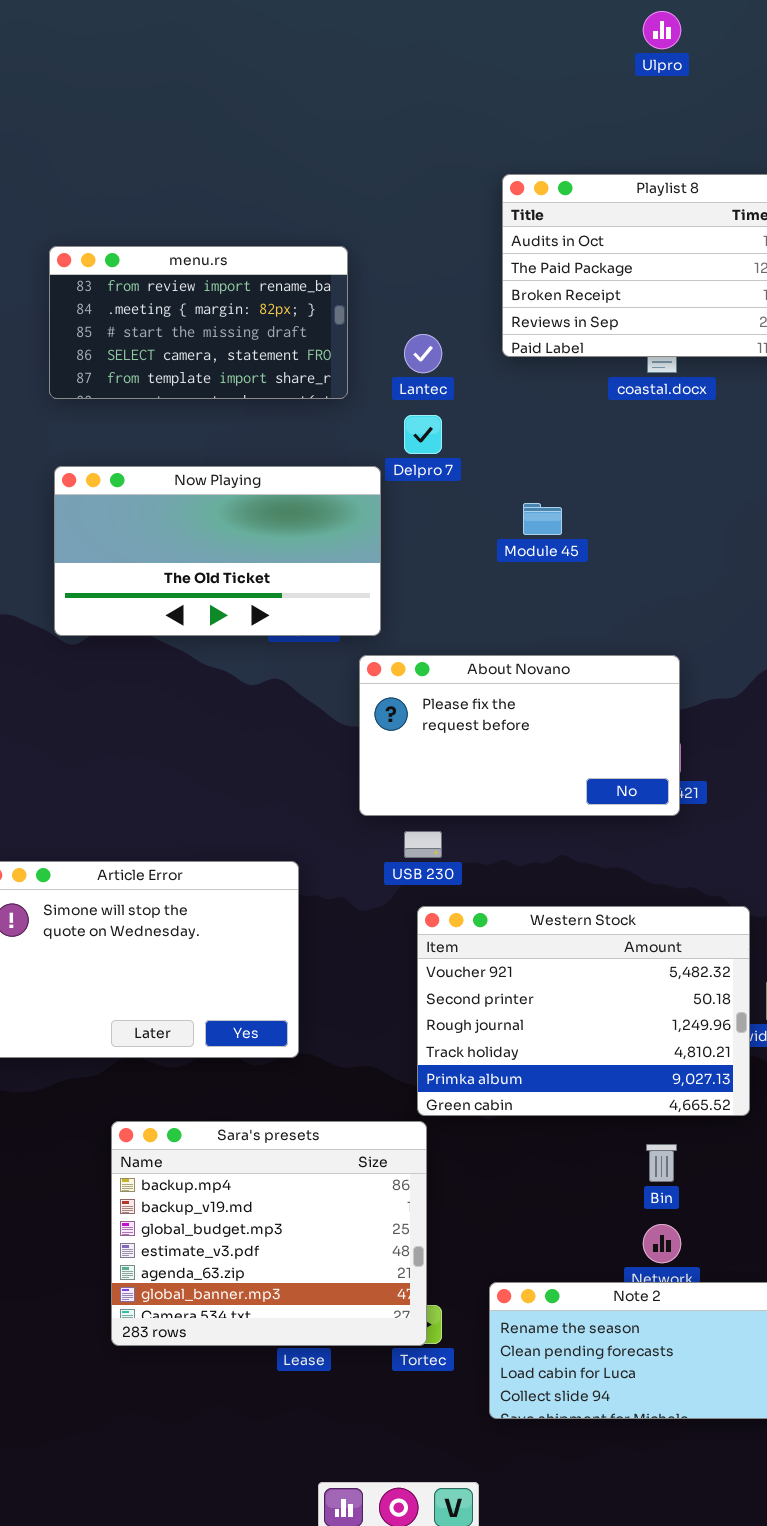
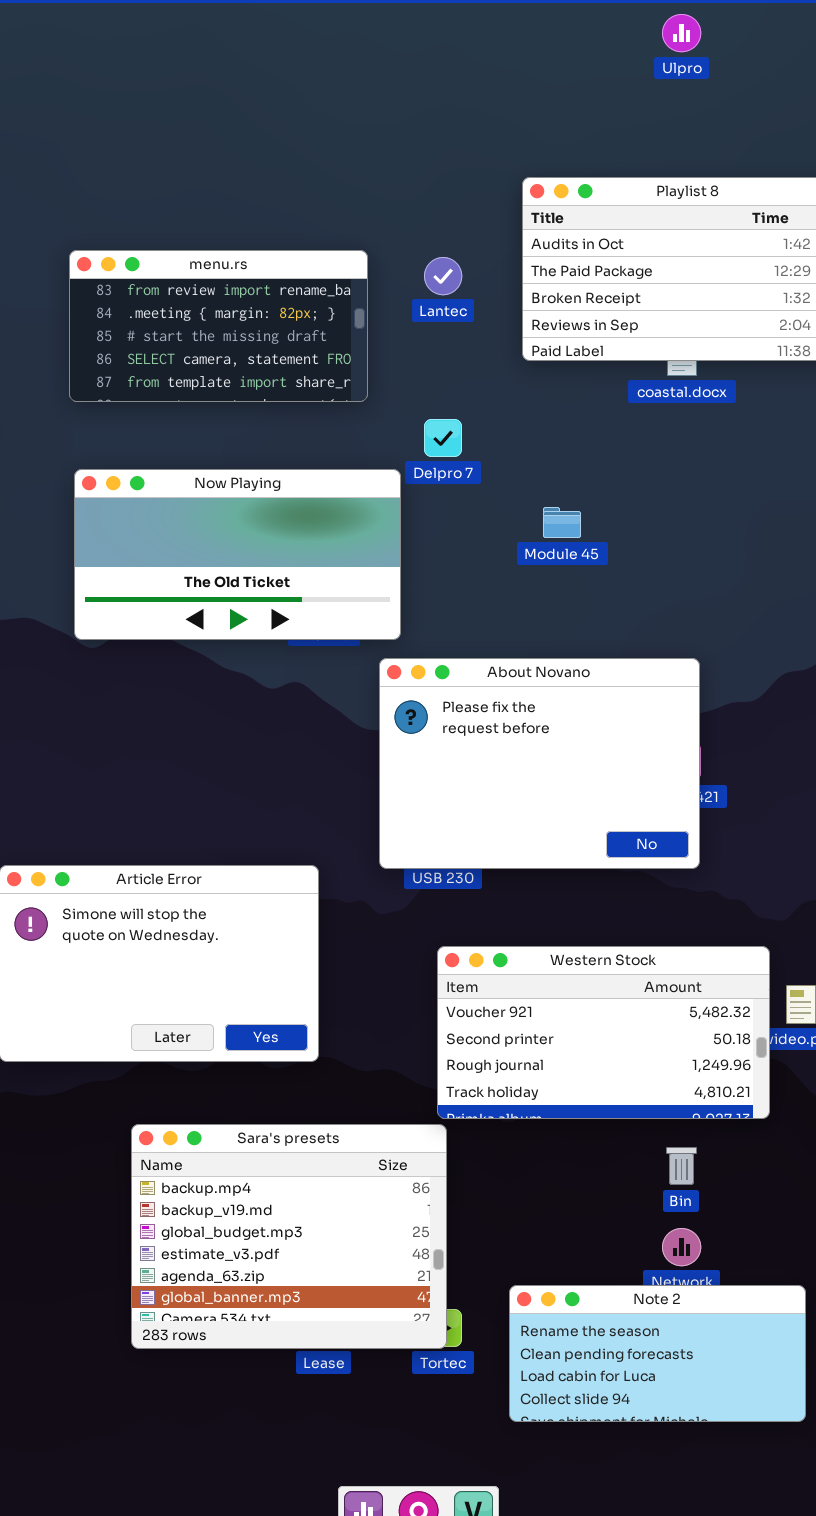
Lantec: [404,334,442,373] -> [424,257,462,295], moved
About Novano: [359,655,680,816] -> [379,658,700,869], resized
Western Stock: [417,906,750,1116] -> [437,946,770,1119], resized

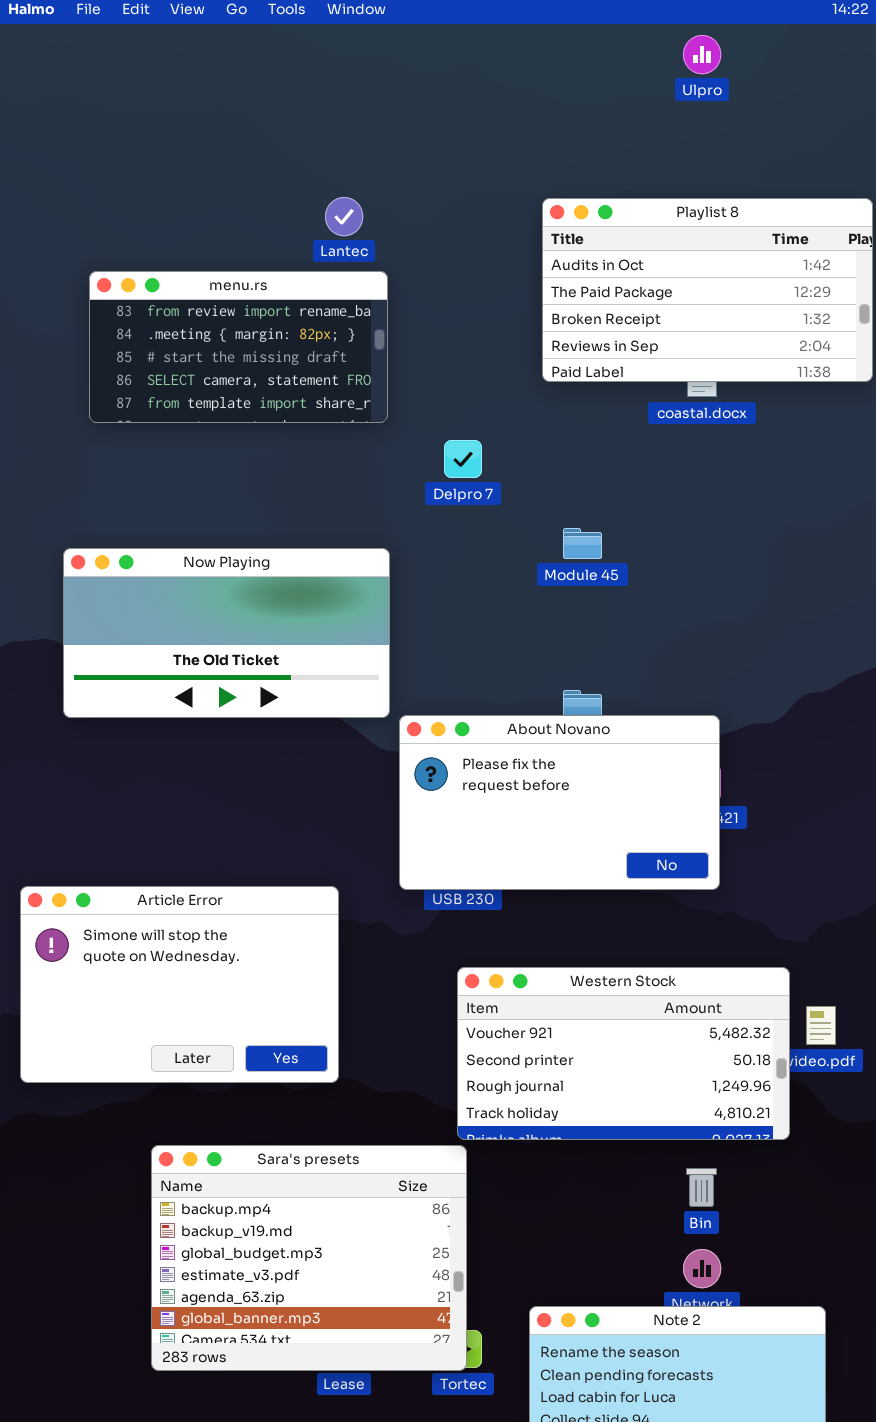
Lantec: [424,257,462,295] -> [325,197,363,236], moved
Now Playing: [74,469,401,640] -> [63,548,390,718], moved
About Novano: [379,658,700,869] -> [399,715,720,890], resized

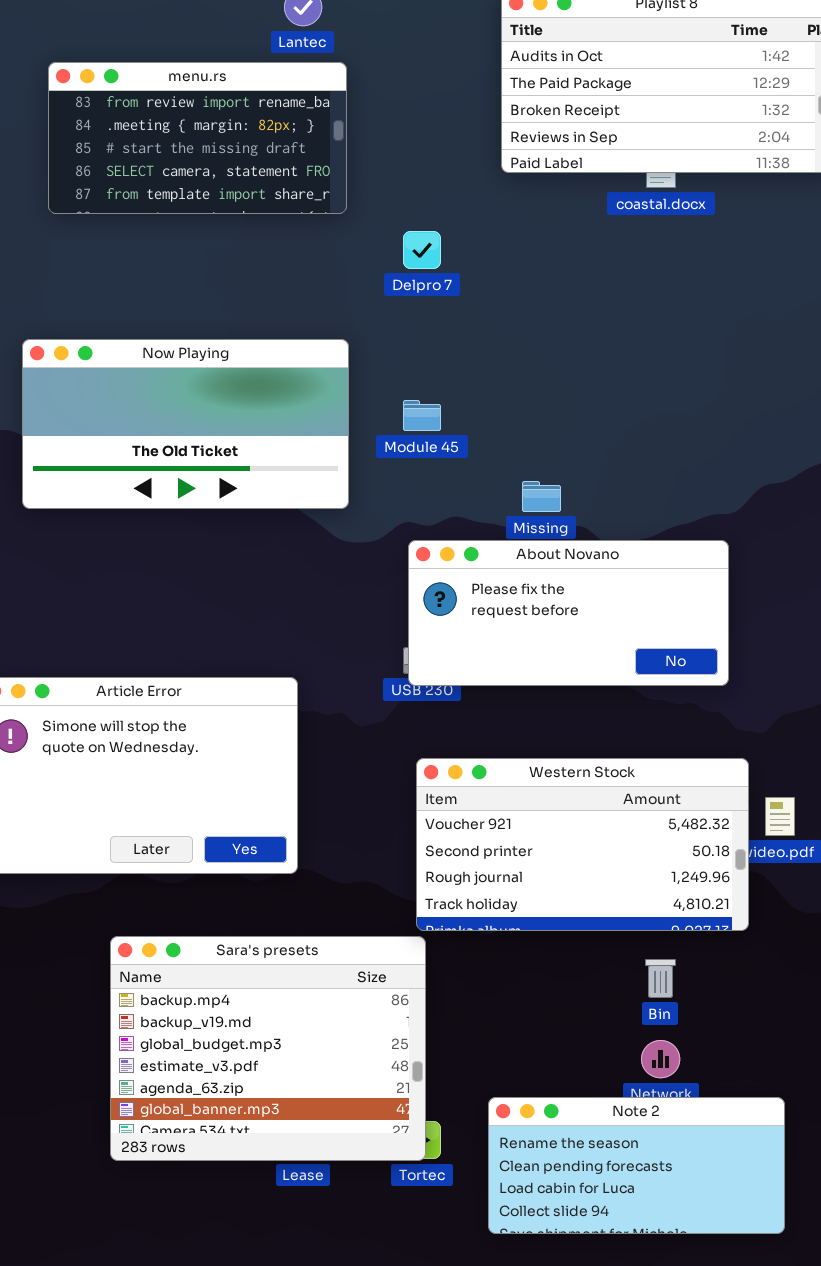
Module 45: [563,528,602,559] -> [403,400,441,431], moved
About Novano: [399,715,720,890] -> [408,540,729,686], moved, resized

